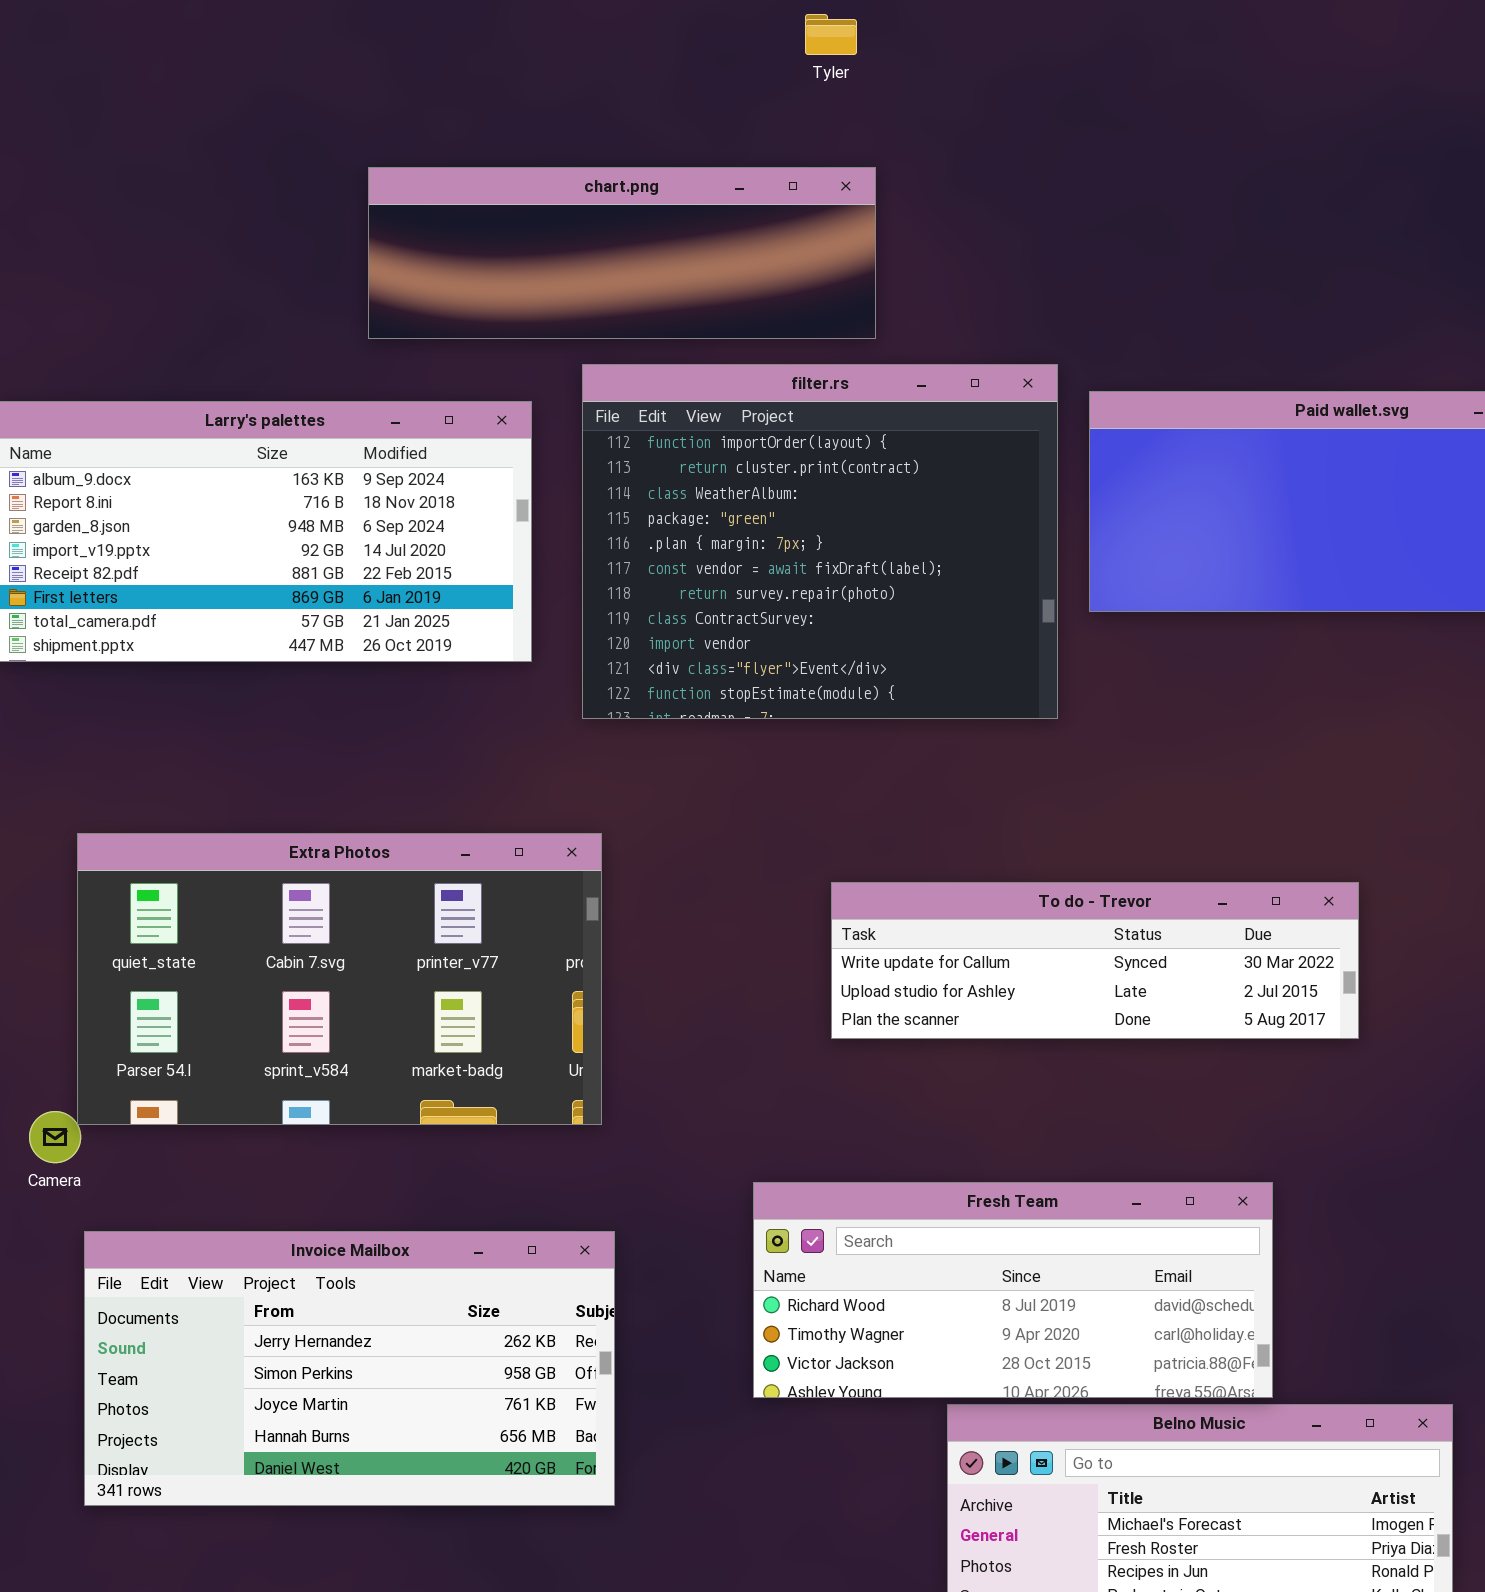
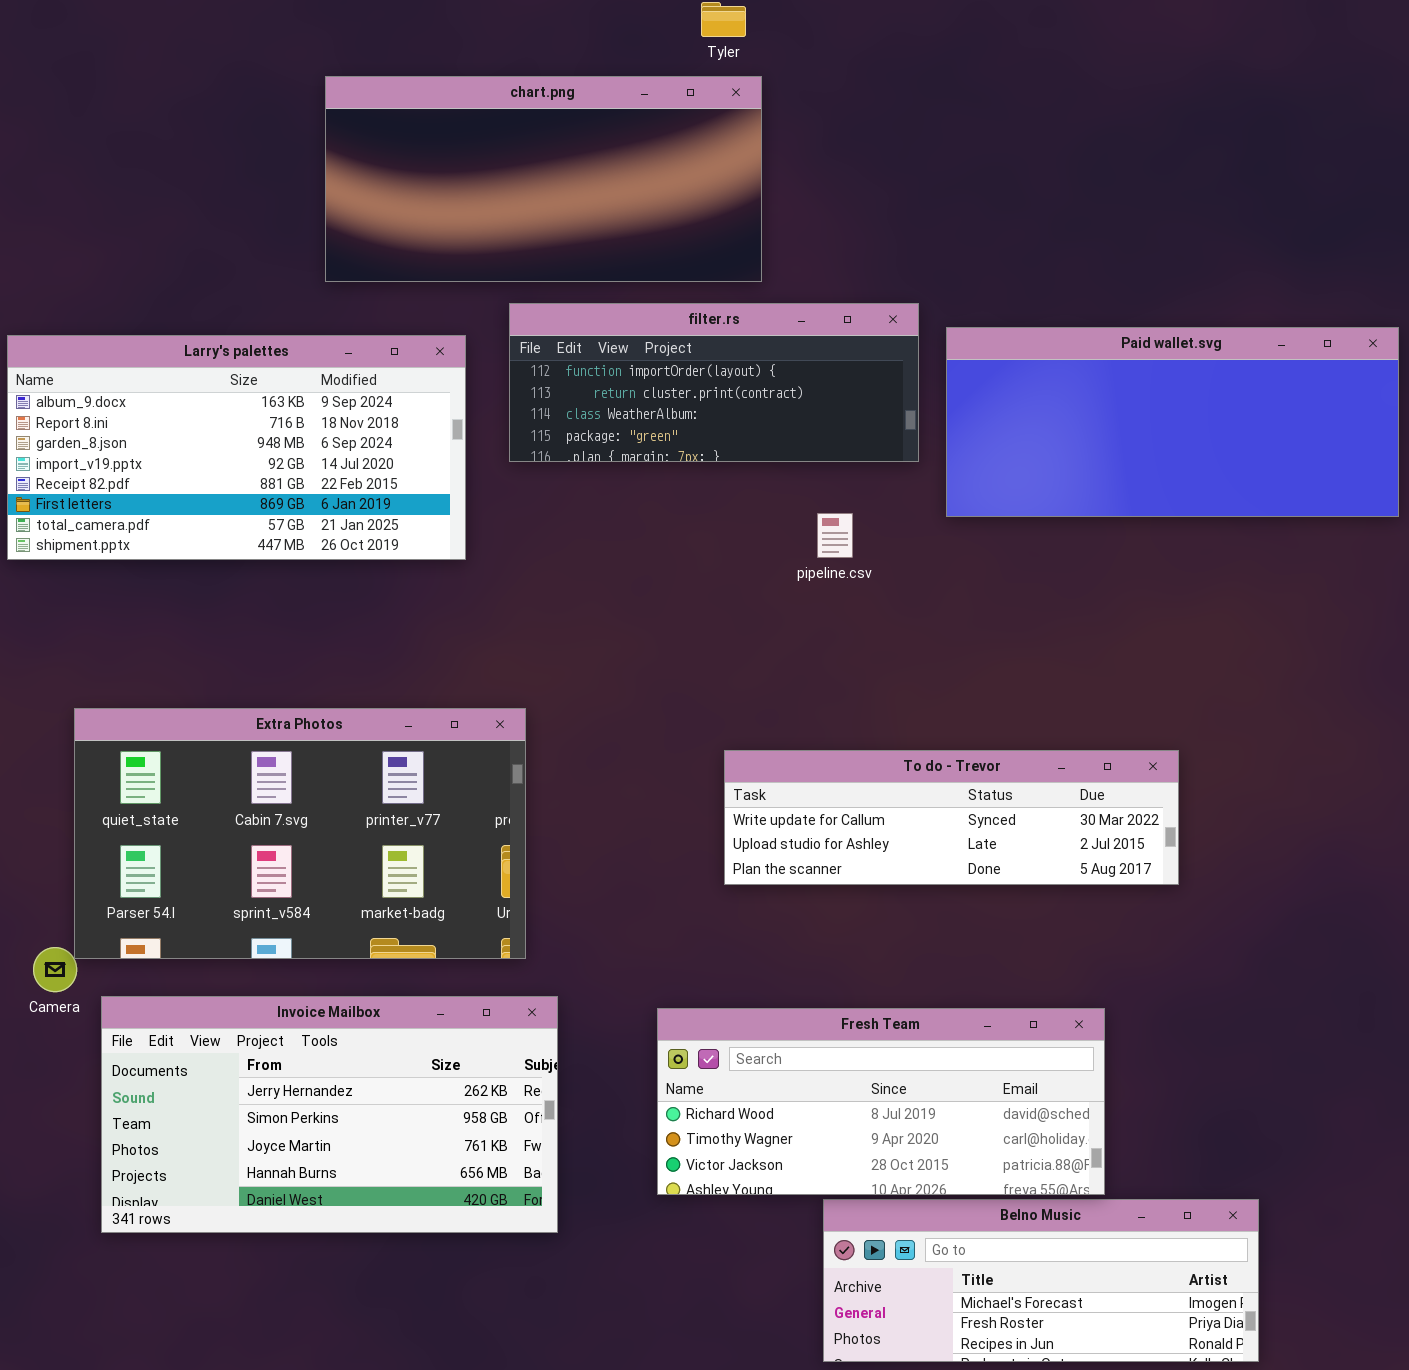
chart.png: [368,167,876,339] -> [325,76,762,282], resized
filter.rs: [582,364,1058,719] -> [509,303,919,462], resized
Invoice Mailbox: [84,1231,615,1506] -> [101,996,558,1233], moved

